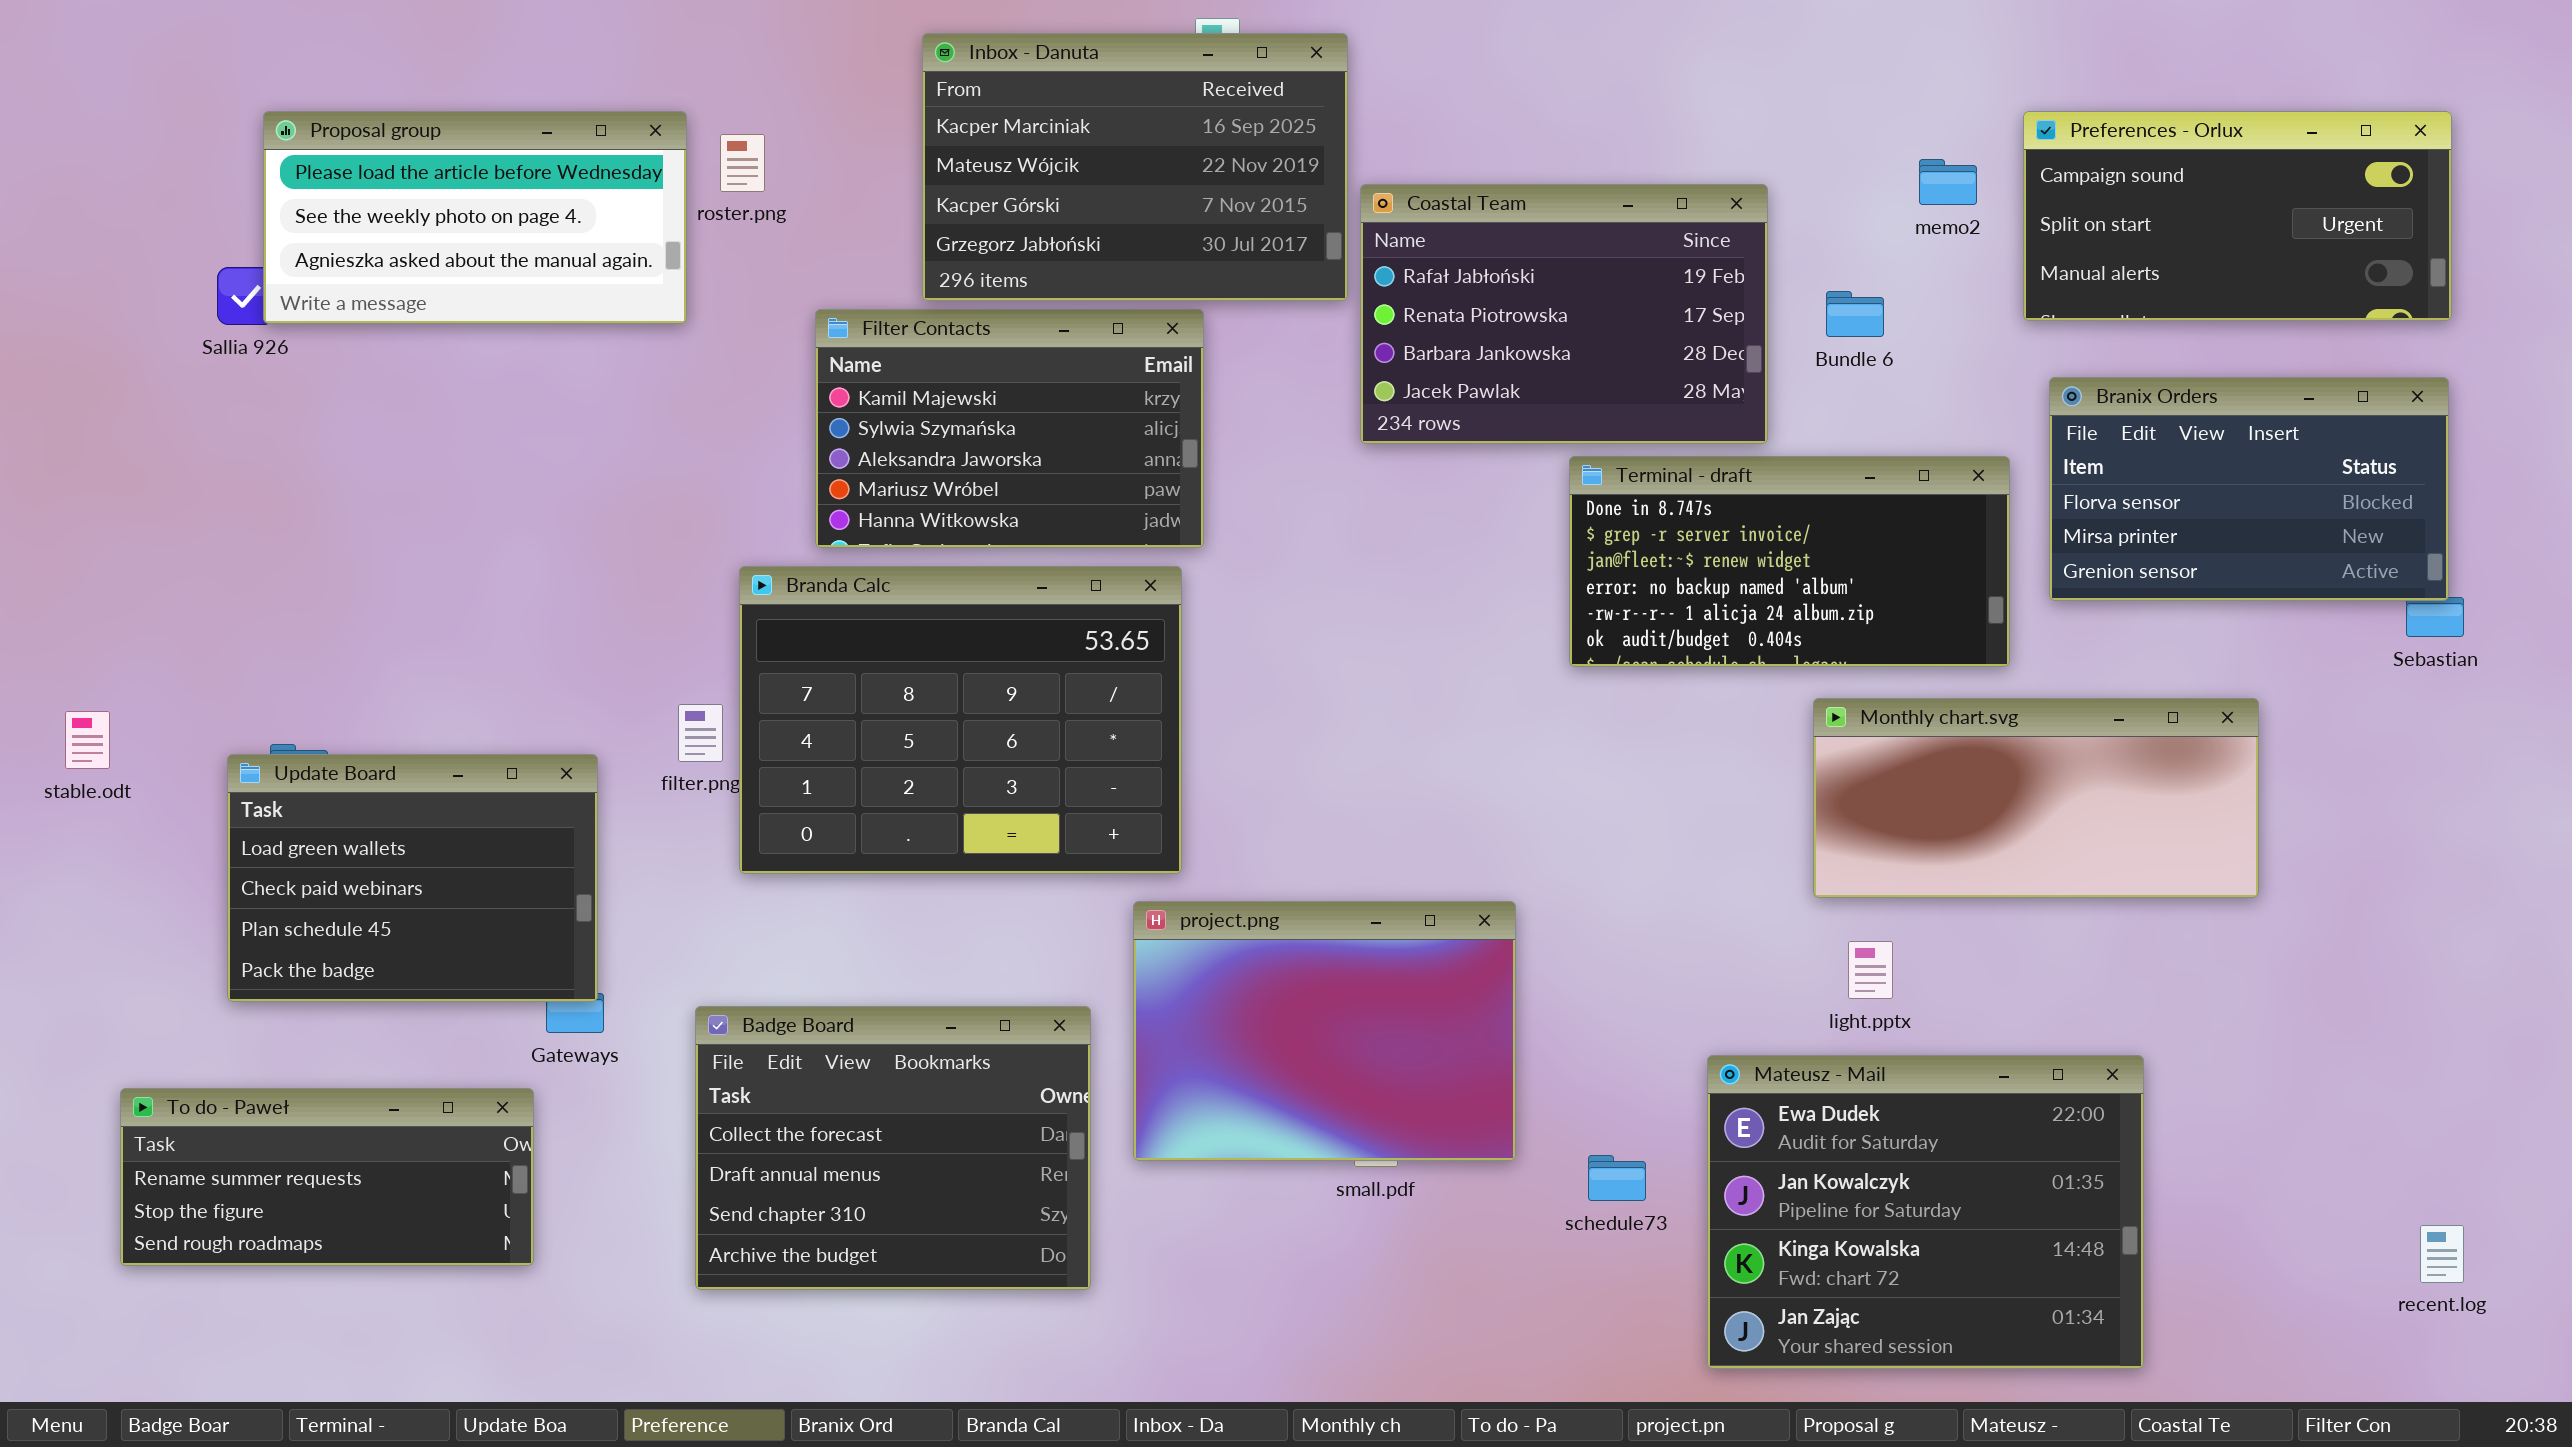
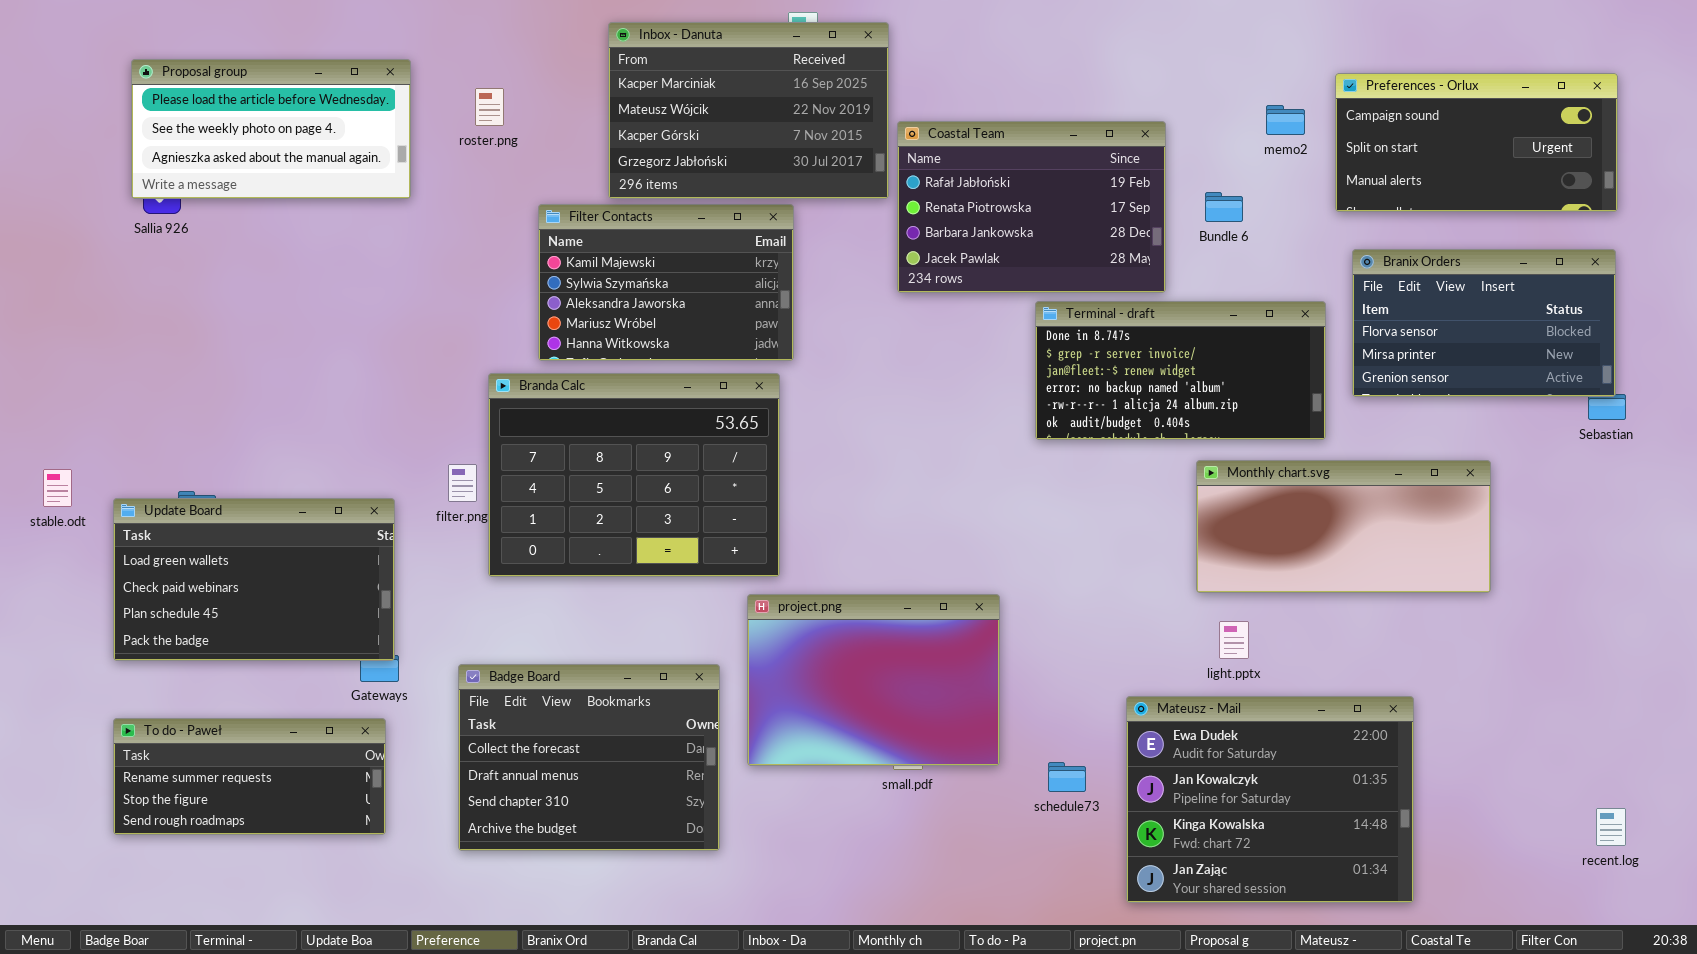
Proposal group: [263,111,687,324] -> [131,59,411,199], moved
Update Board: [227,754,598,1002] -> [113,498,395,661], resized
To do - Paweł: [120,1088,534,1266] -> [113,718,386,835], moved

